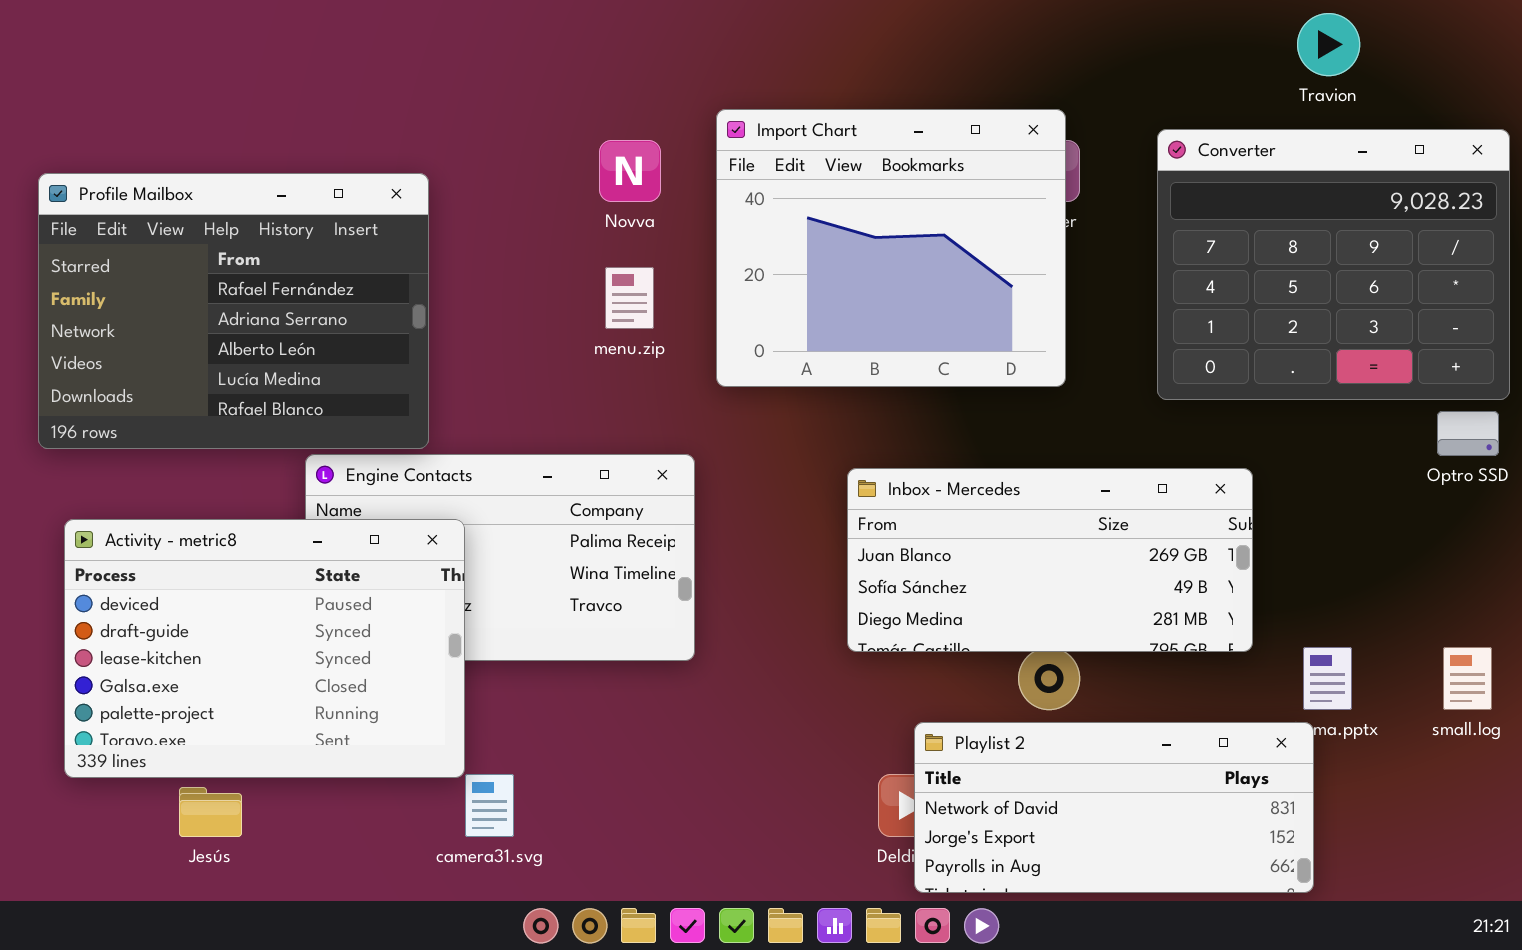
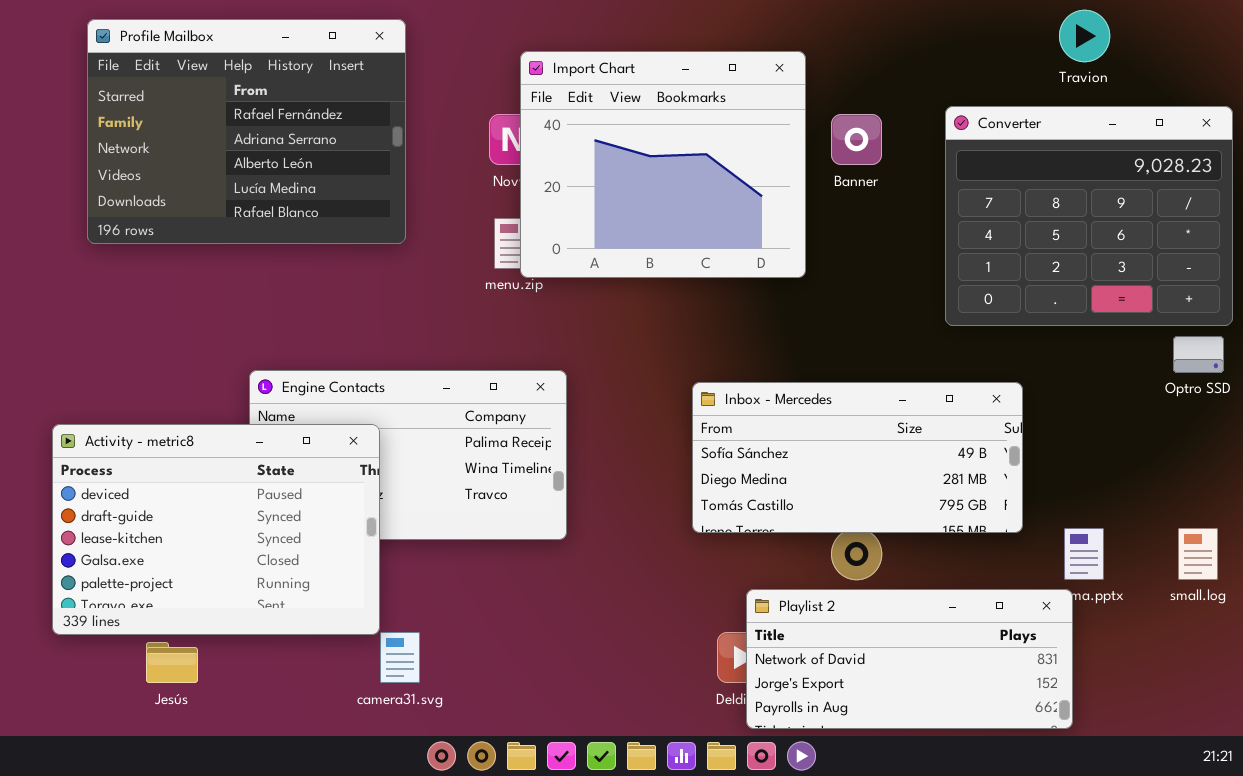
Import Chart: [716,109,1066,387] -> [520,51,806,278], moved
Profile Mailbox: [38,173,429,449] -> [87,19,406,244], moved
Inbox - Mercedes: [847,468,1253,652] -> [692,382,1023,533], scrolled down 1 row

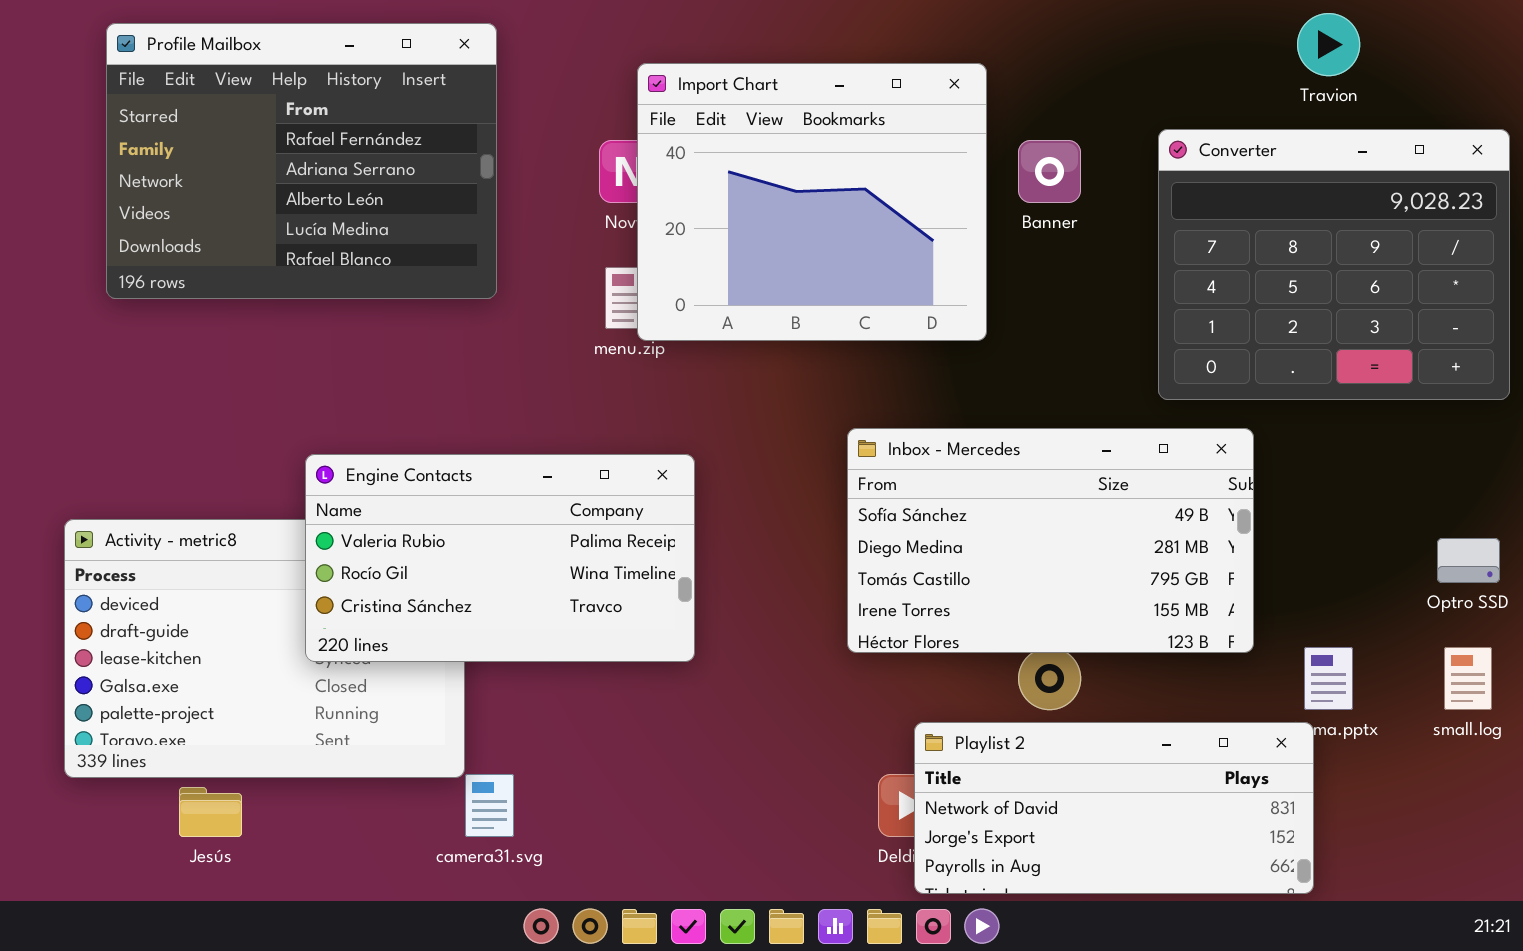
Optro SSD: [1173,336,1224,373] -> [1437,538,1500,583], moved
Engine Contacts: [249,370,567,540] -> [305,454,695,662], raised
Inbox - Mercedes: [692,382,1023,533] -> [847,428,1254,653], resized

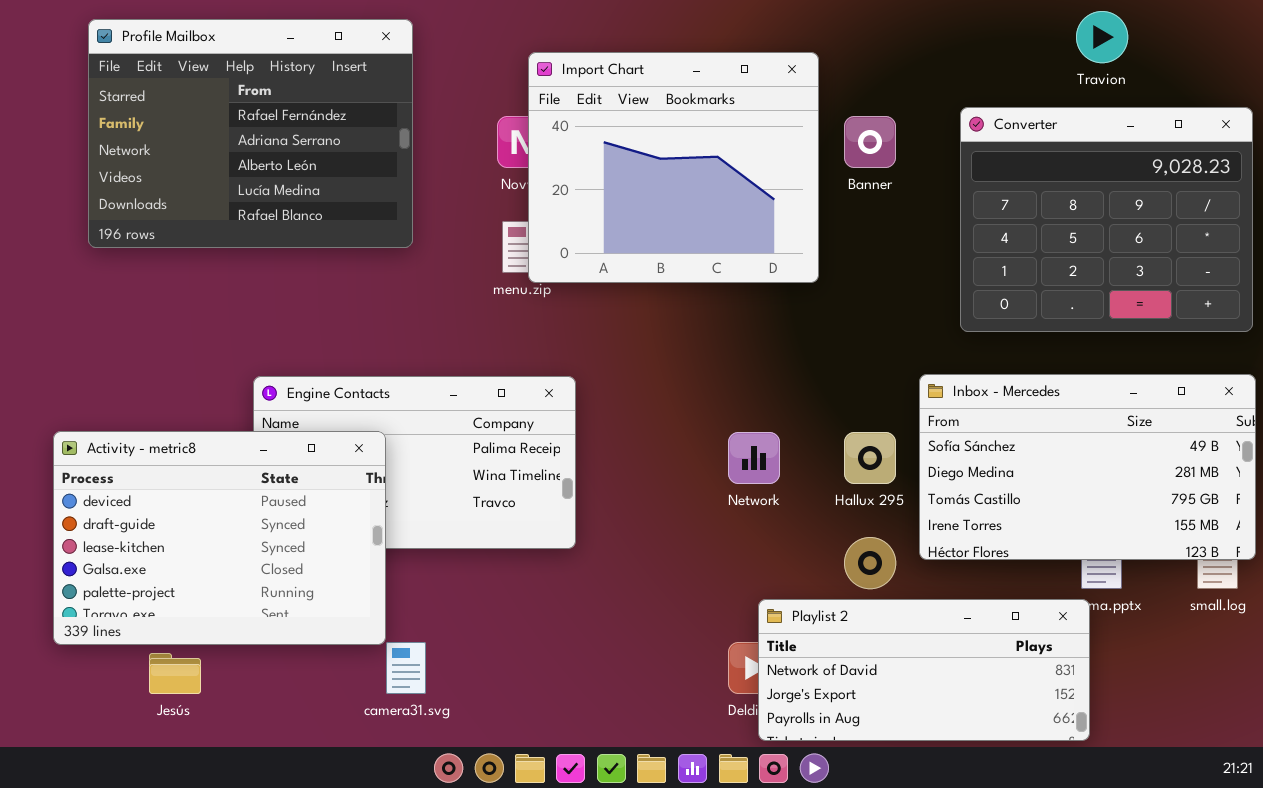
Inbox - Mercedes: [847,428,1254,653] -> [919,374,1256,560], moved
Activity - metric8: [64,519,465,778] -> [53,431,386,645], raised

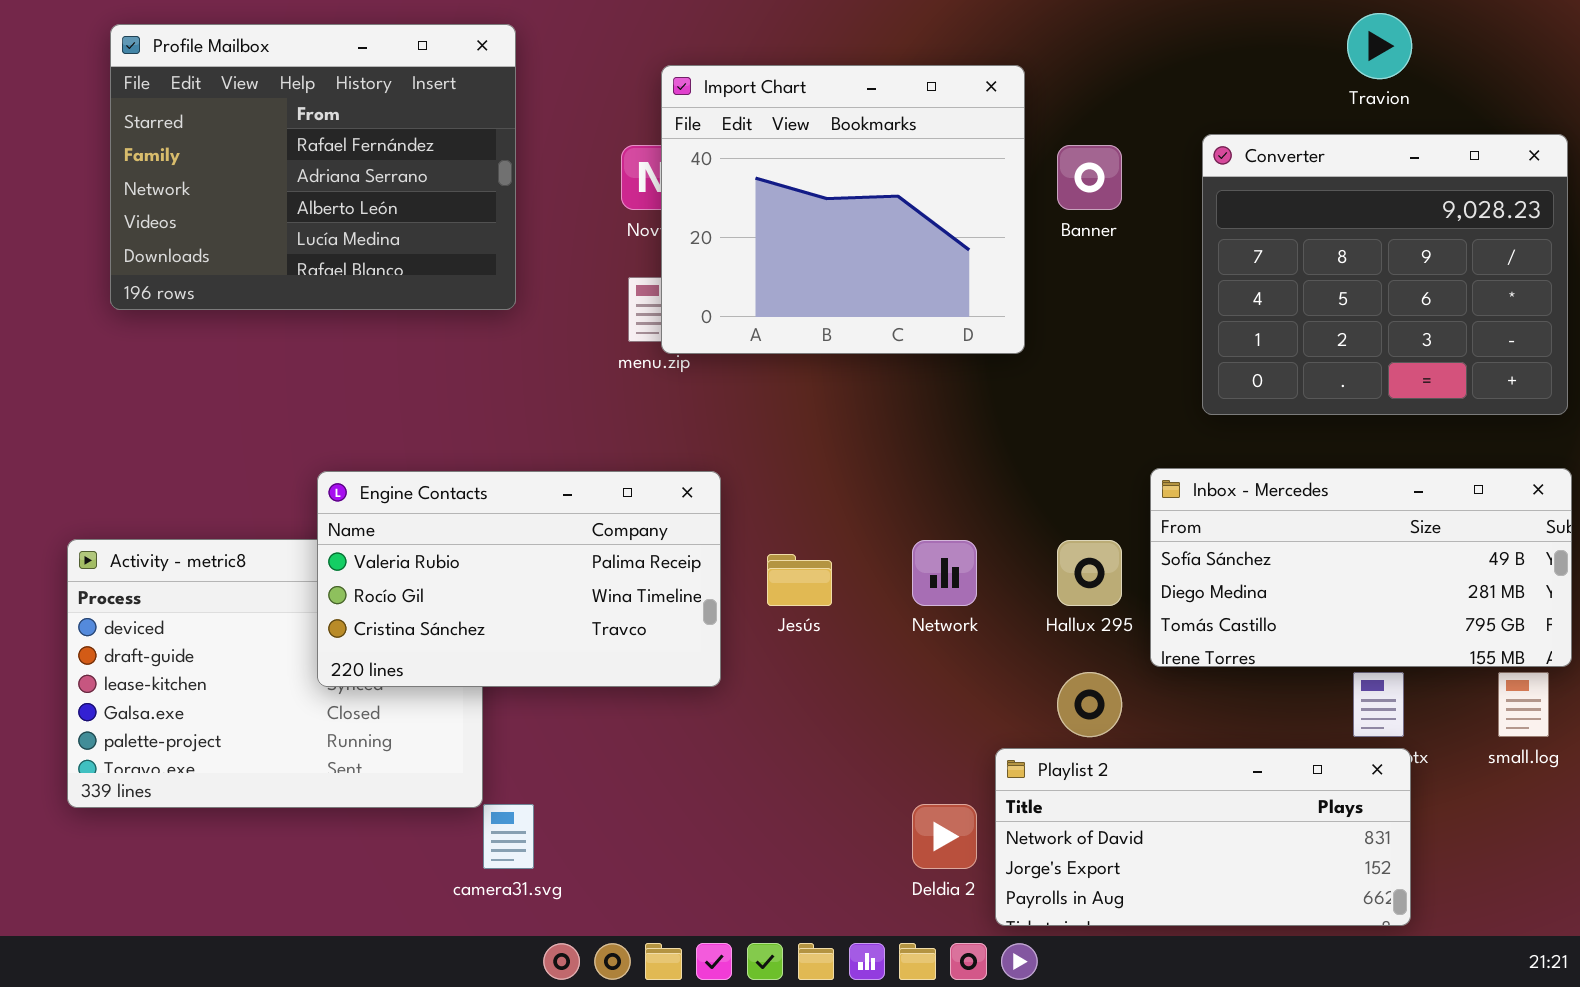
Inbox - Mercedes: [919,374,1256,560] -> [1150,468,1572,667], resized
Engine Contacts: [253,376,576,549] -> [317,471,721,687], raised
Playlist 2: [758,599,1090,741] -> [995,748,1411,926], moved
Jesús: [149,653,201,694] -> [767,554,832,606], moved

